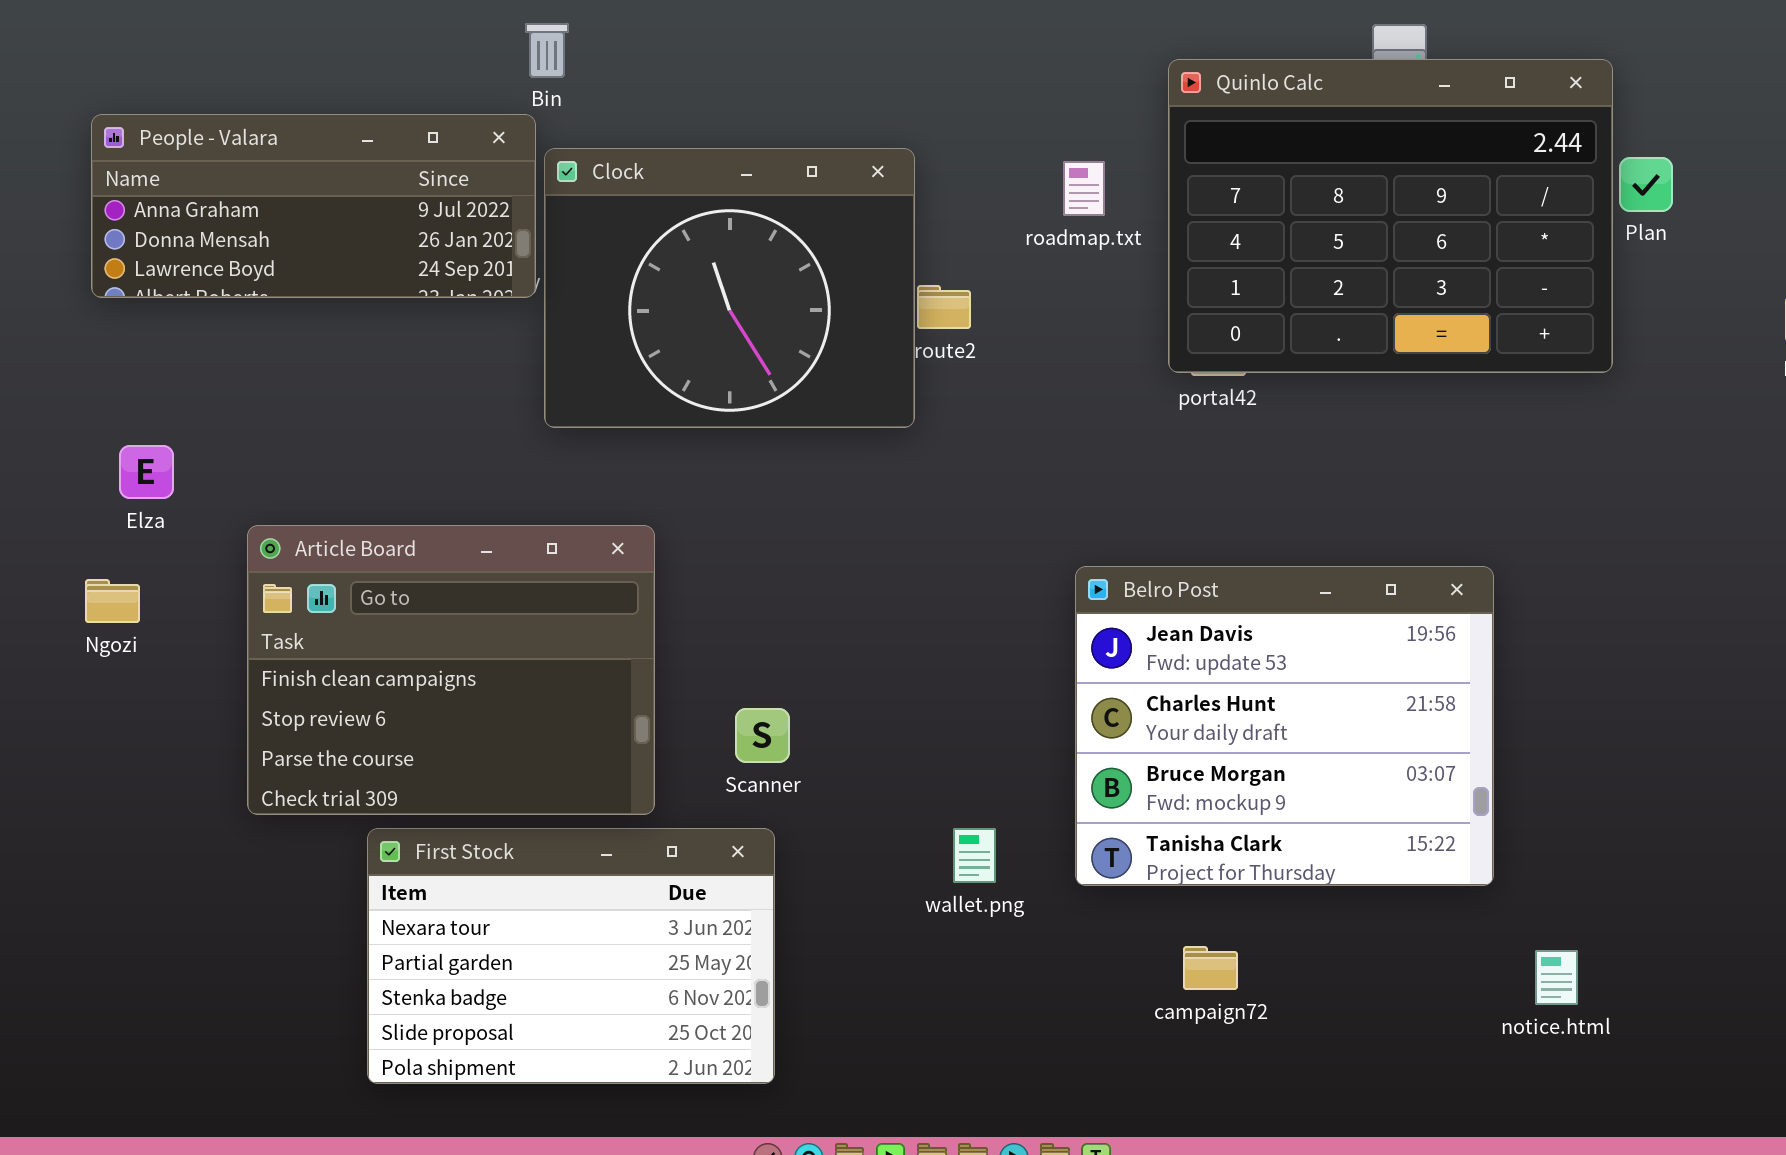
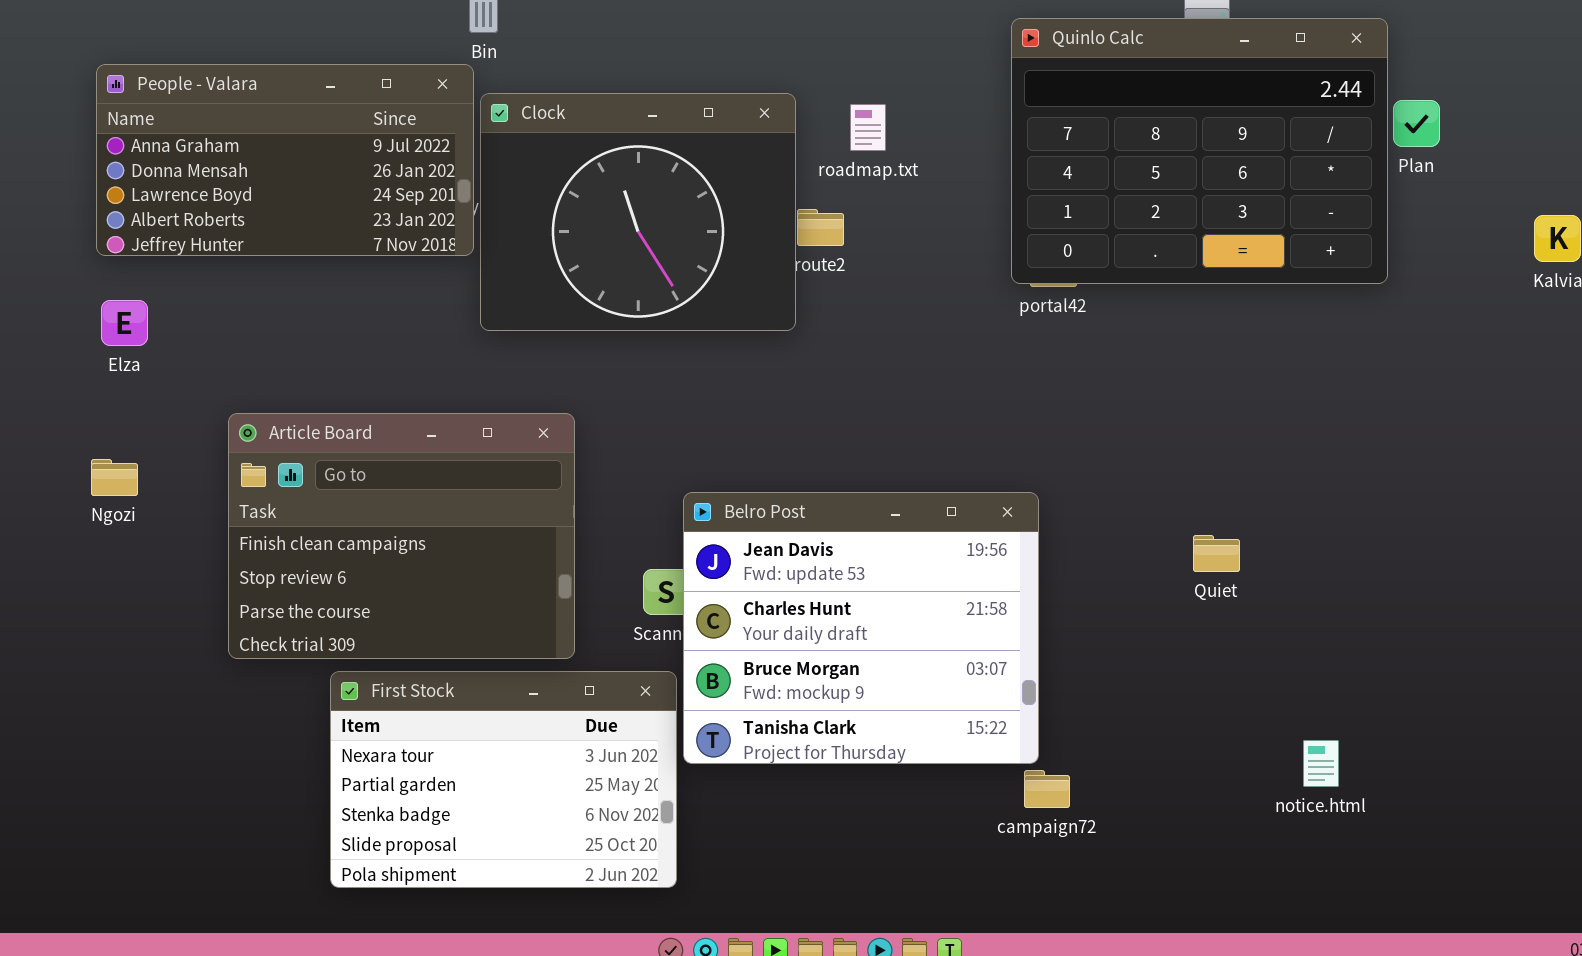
People - Valara: [91,114,536,298] -> [96,64,474,256], resized
roadmap.txt: [1063,161,1105,216] -> [850,104,886,151], moved
Elza: [119,445,174,499] -> [101,300,148,346], moved
Belro Post: [1075,566,1494,886] -> [683,492,1039,764], moved
notice.html: [1535,950,1578,1005] -> [1303,740,1339,787], moved

